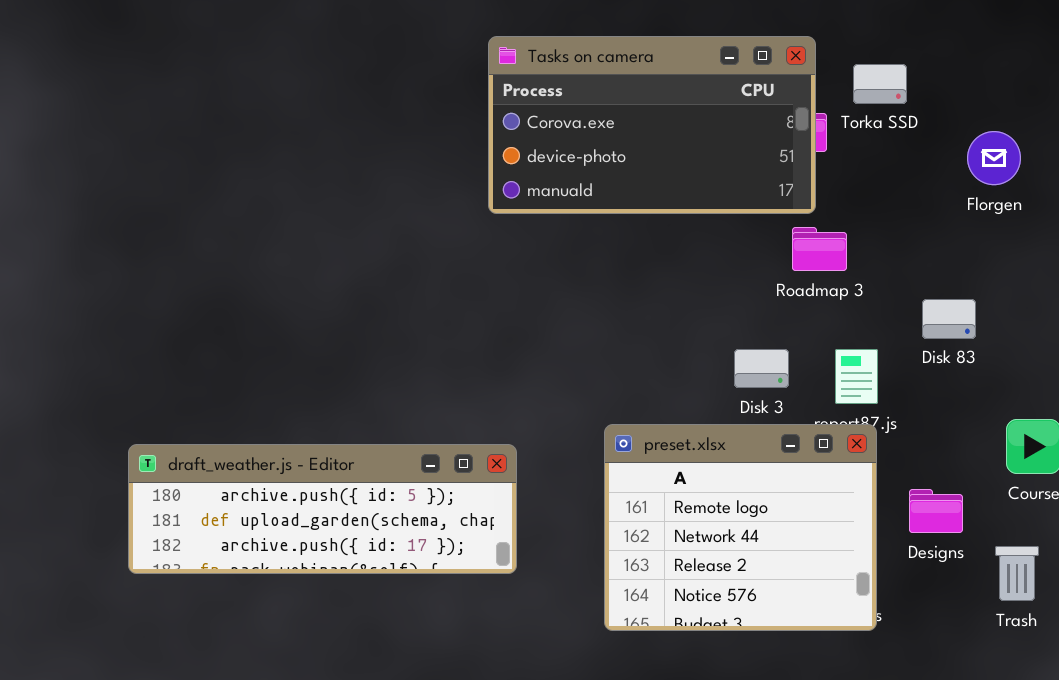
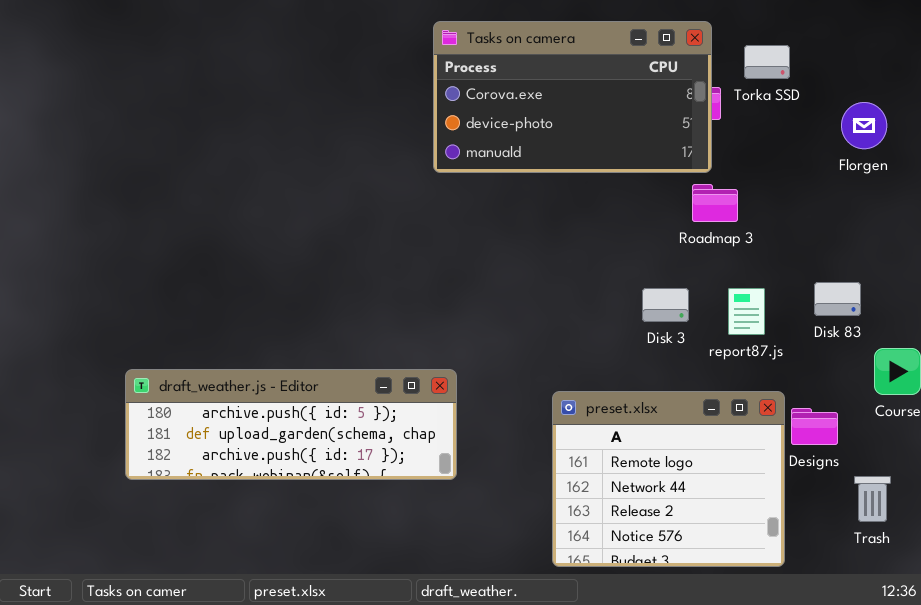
Disk 83: [922,299,976,339] -> [814,282,861,316], moved
preset.xlsx: [604,424,877,631] -> [552,391,785,567], moved
Trash: [995,546,1039,601] -> [854,476,891,522], moved

